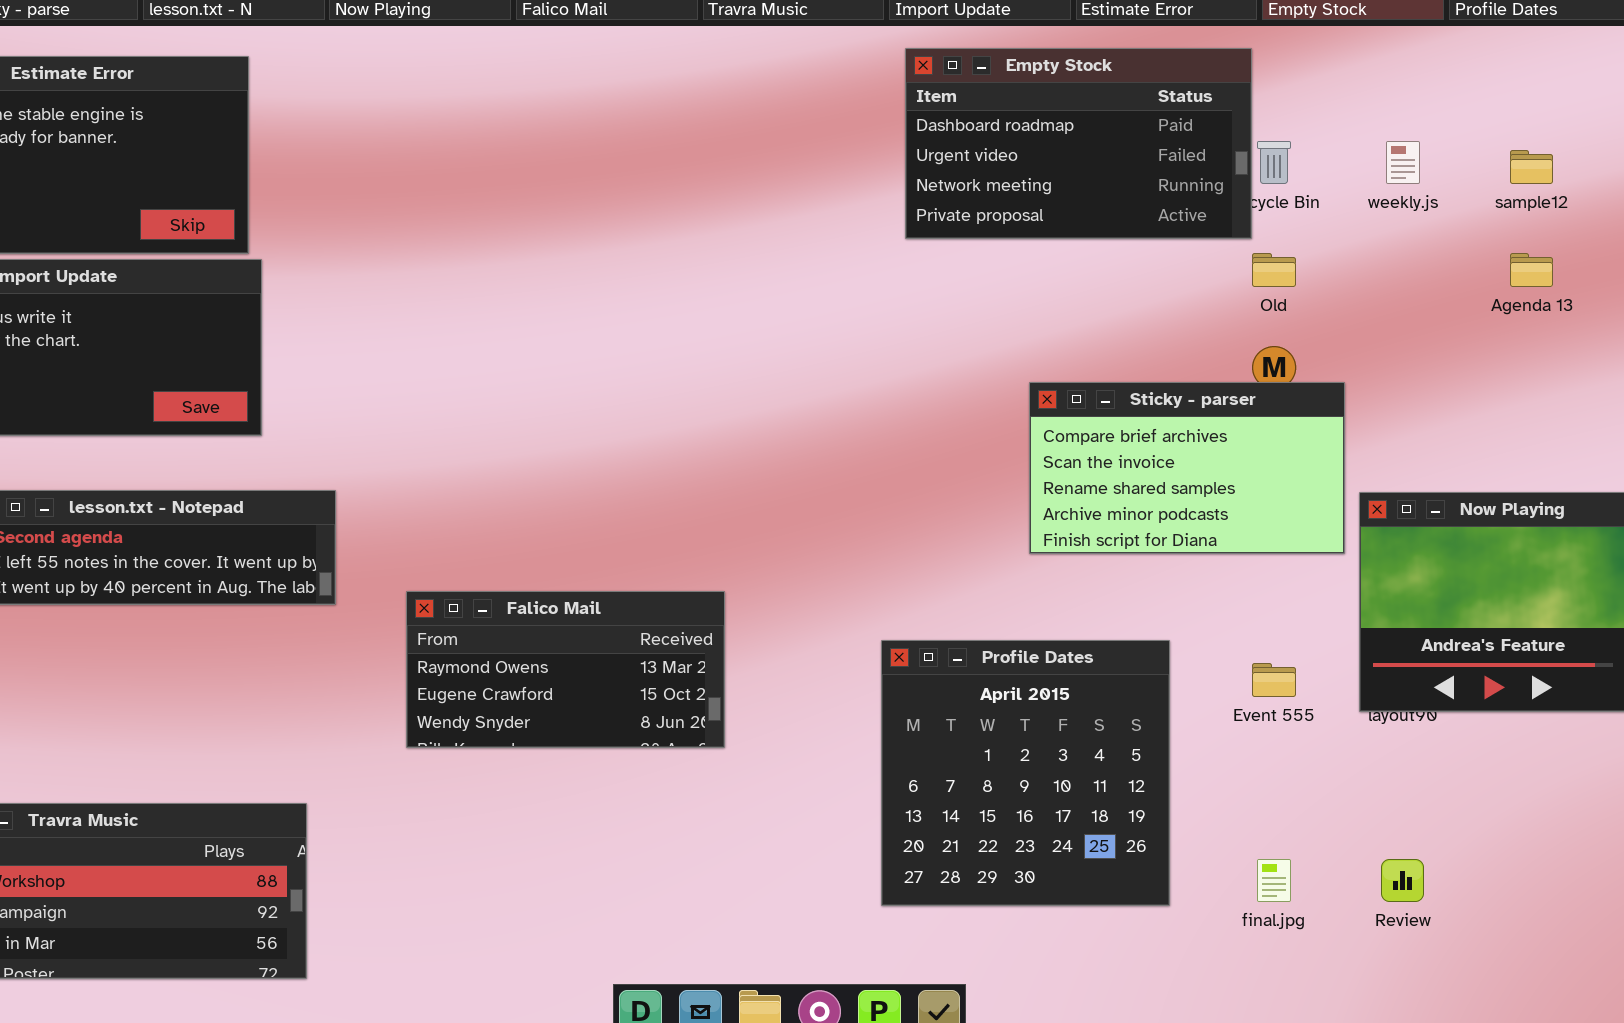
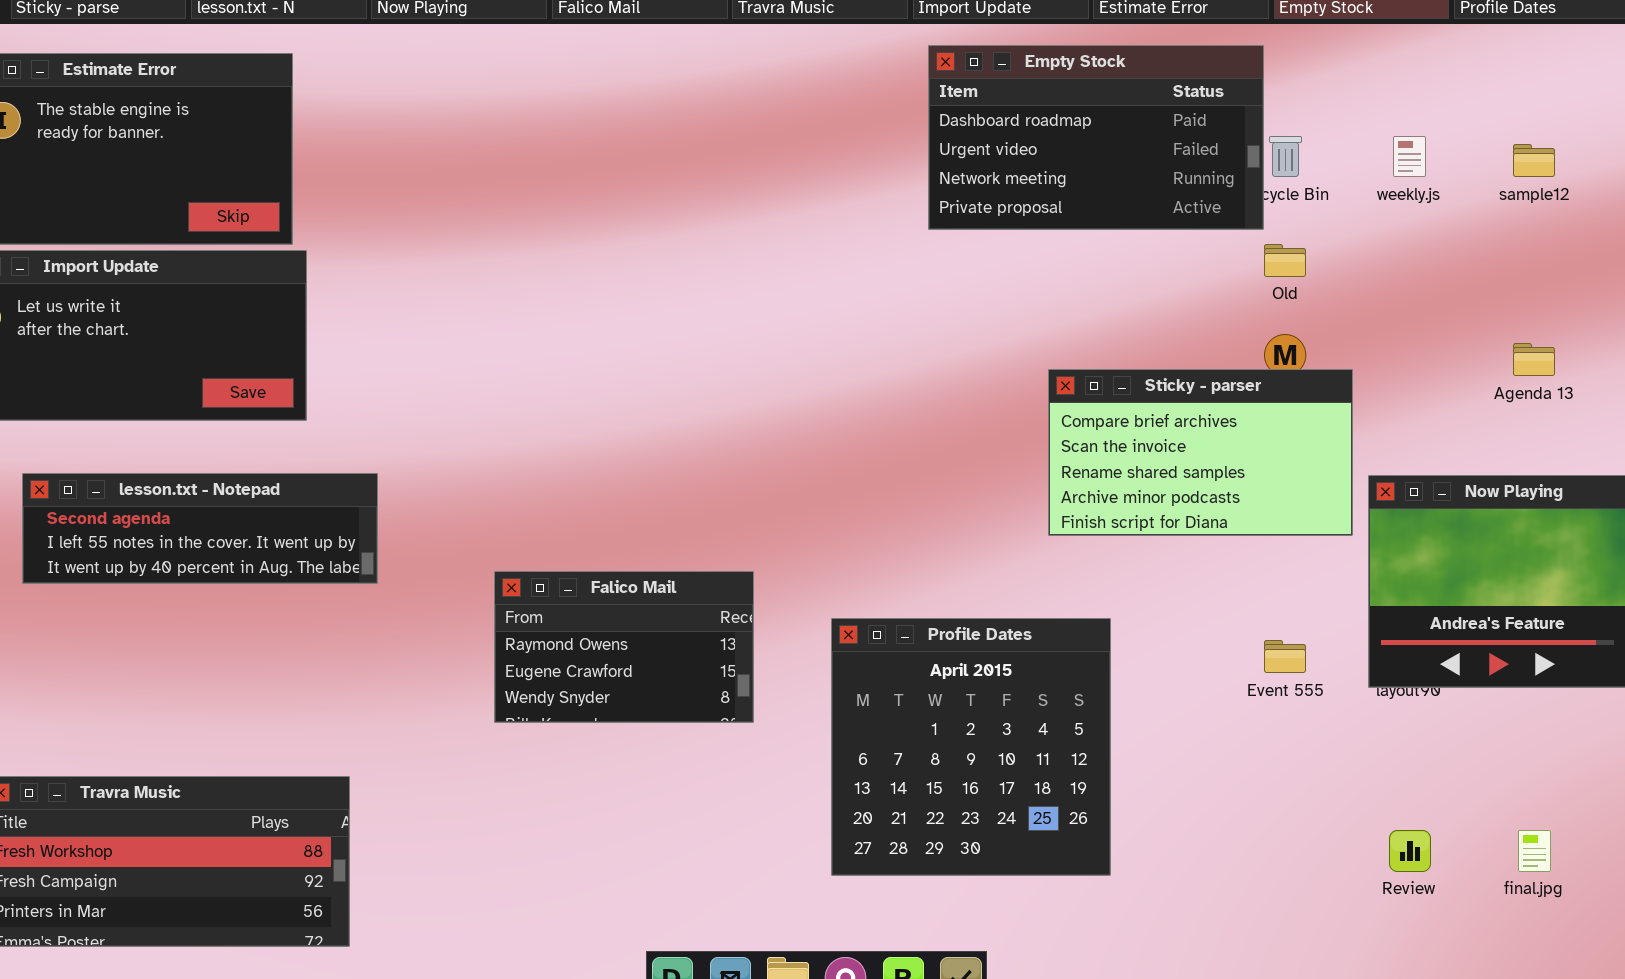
Agenda 13: [1510,253,1553,287] -> [1513,343,1555,376], moved
Falico Mail: [406,591,725,748] -> [494,571,754,723], resized
Profile Dates: [881,640,1170,906] -> [831,618,1111,876], moved
final.jpg: [1257,859,1291,902] -> [1518,830,1551,872], moved

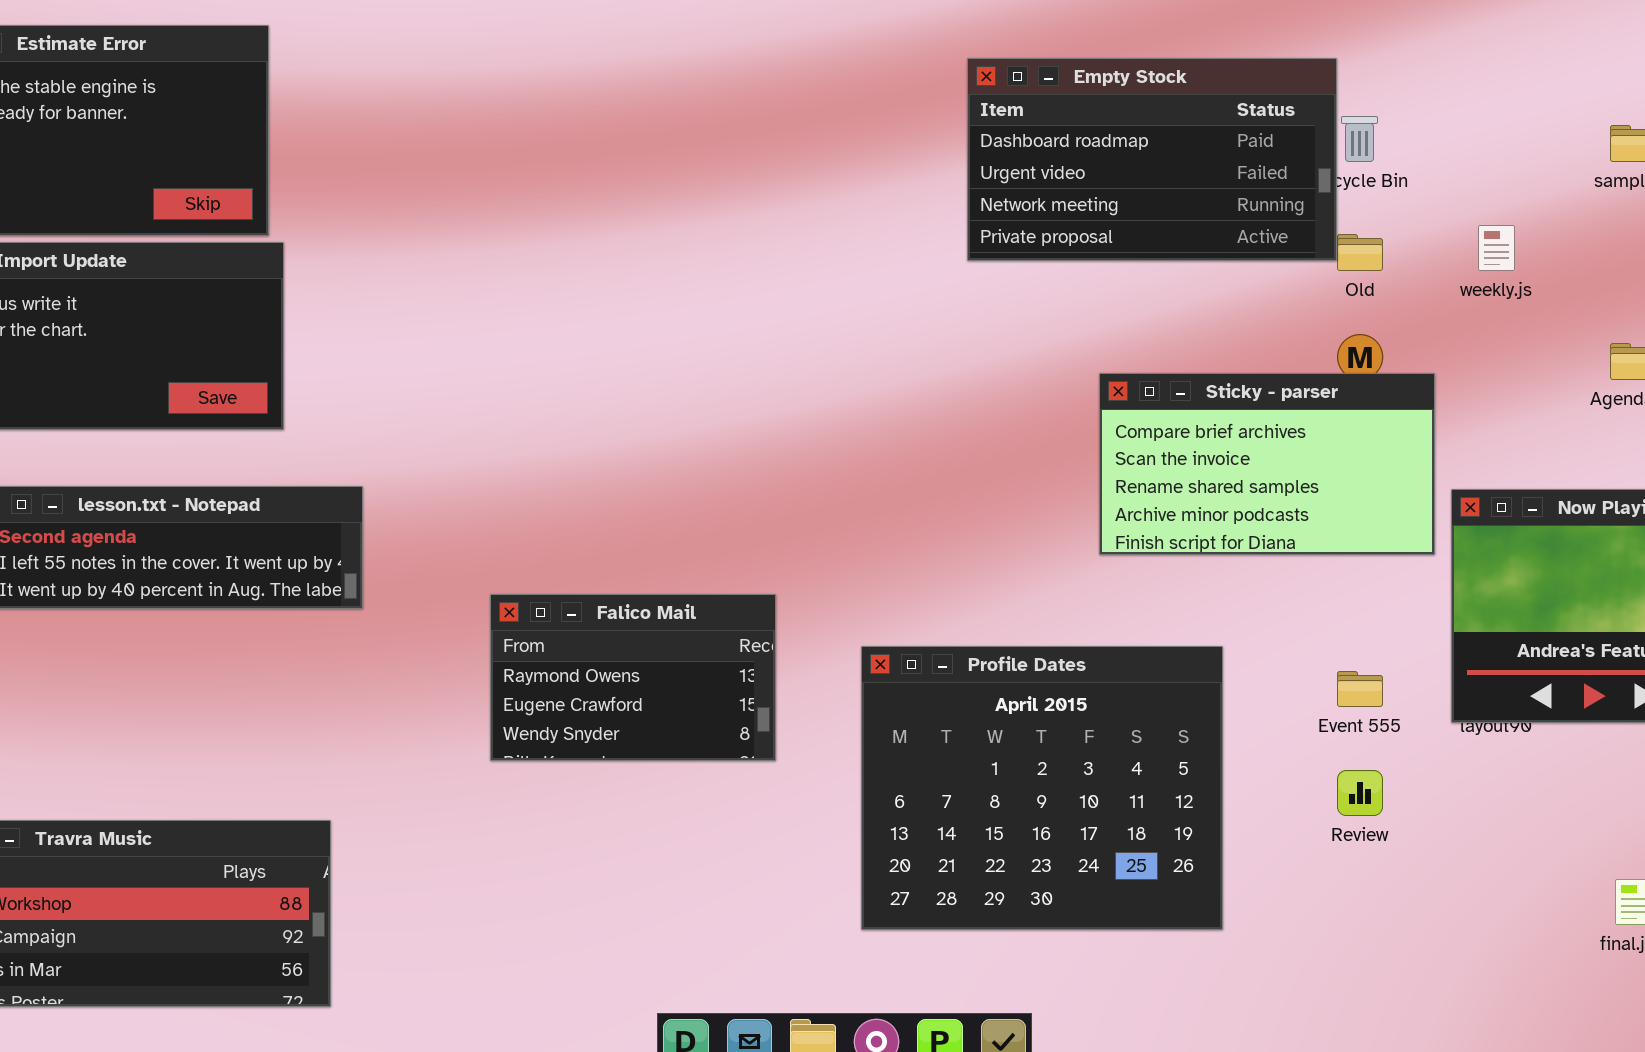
Empty Stock: [928,45,1264,230] -> [967,58,1337,261], moved
weekly.js: [1393,136,1426,177] -> [1478,225,1515,271], moved
Profile Dates: [831,618,1111,876] -> [861,646,1223,930], resized
Review: [1389,830,1431,872] -> [1337,770,1383,816], moved

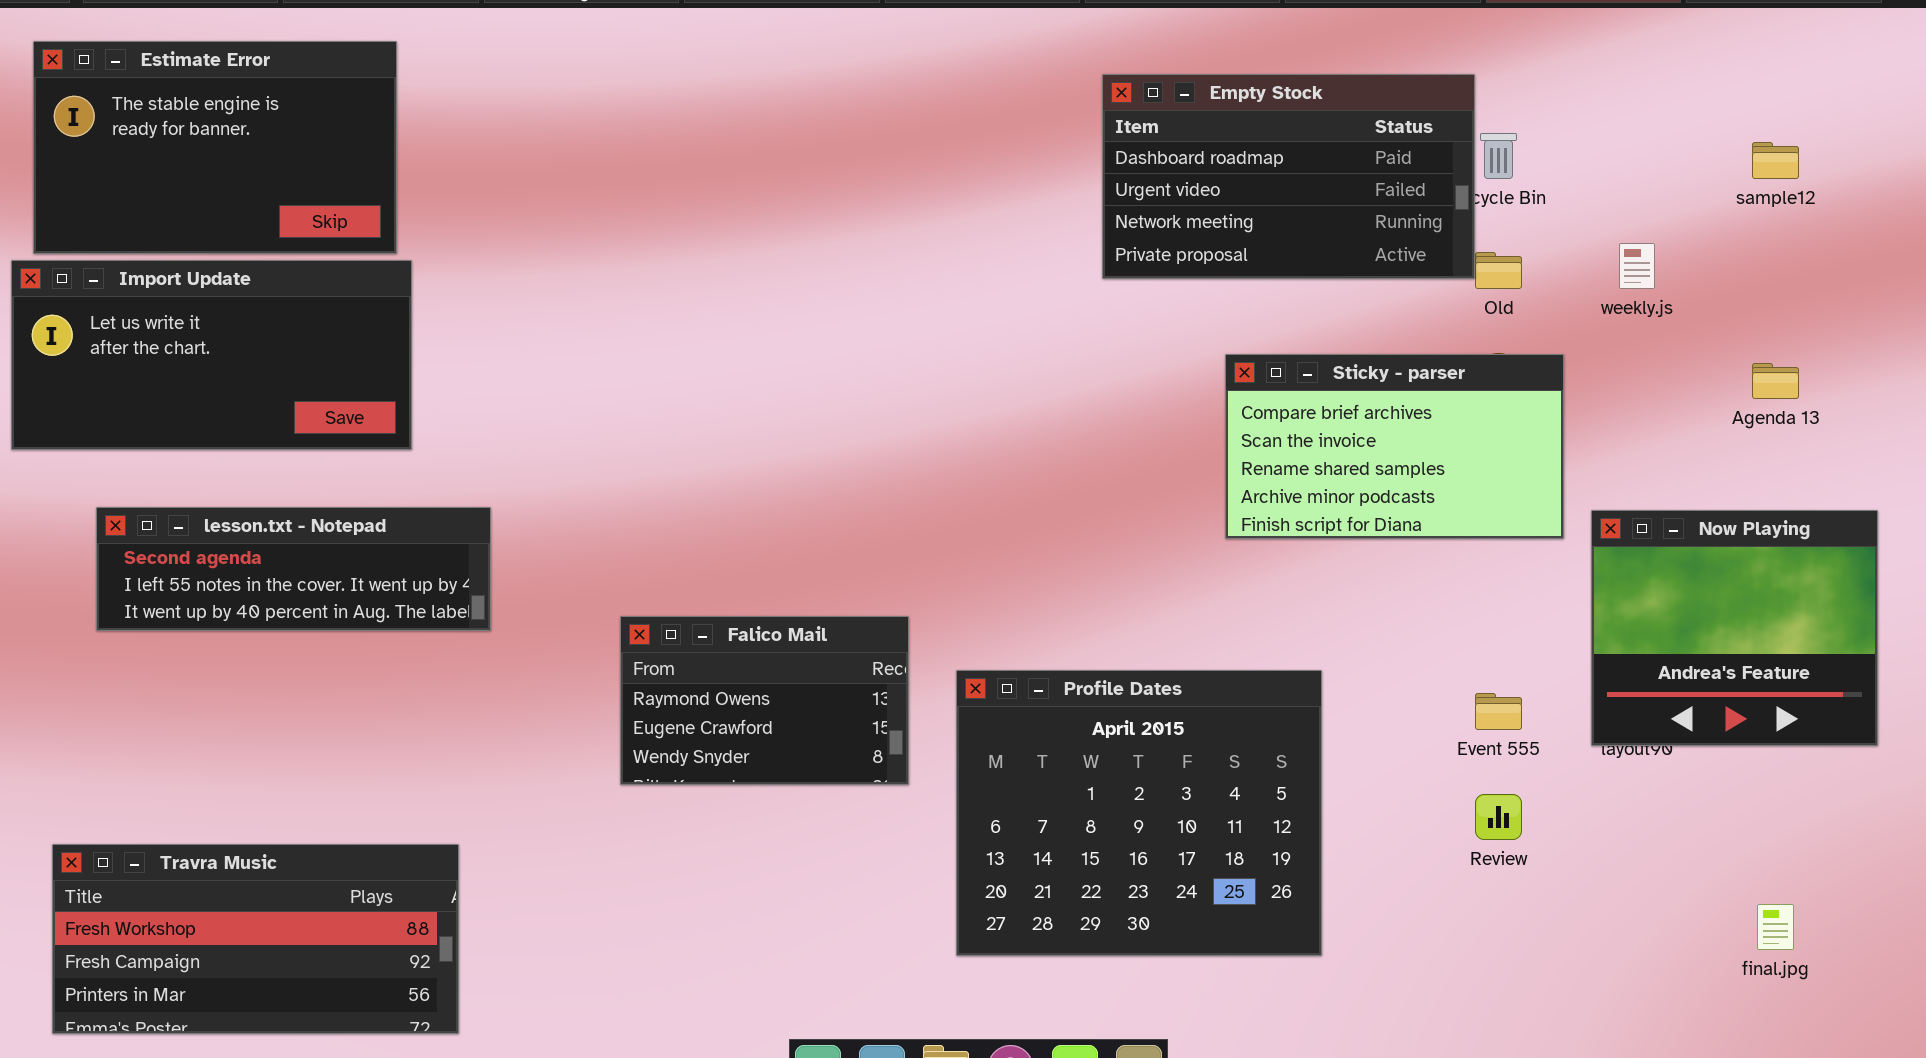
Sticky - parser: [1099,373,1435,555] -> [1225,354,1564,539], moved
Profile Dates: [861,646,1223,930] -> [956,670,1322,956], moved

